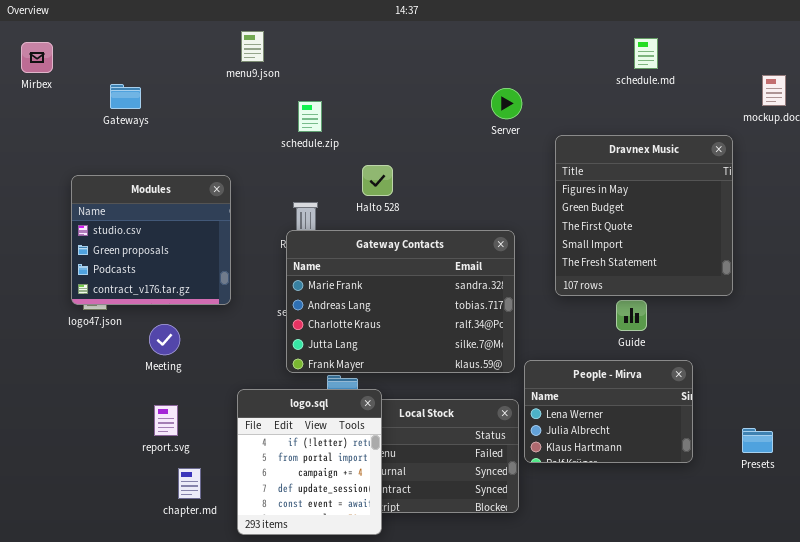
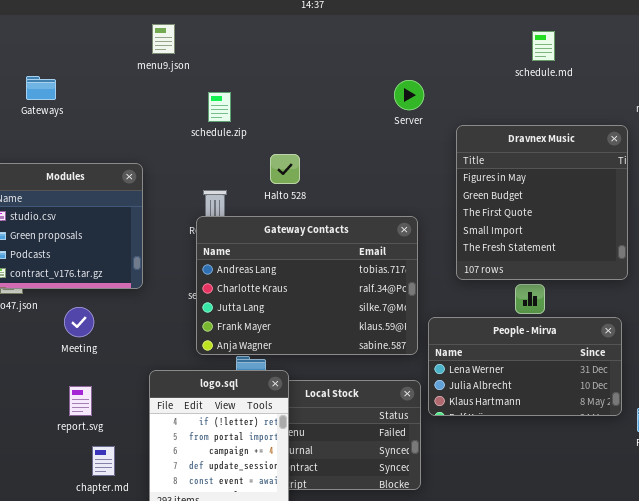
Gateway Contacts: [286,230,515,373] -> [196,216,418,355], scrolled down 1 row
People - Mirva: [524,360,693,463] -> [428,317,622,416], moved, resized

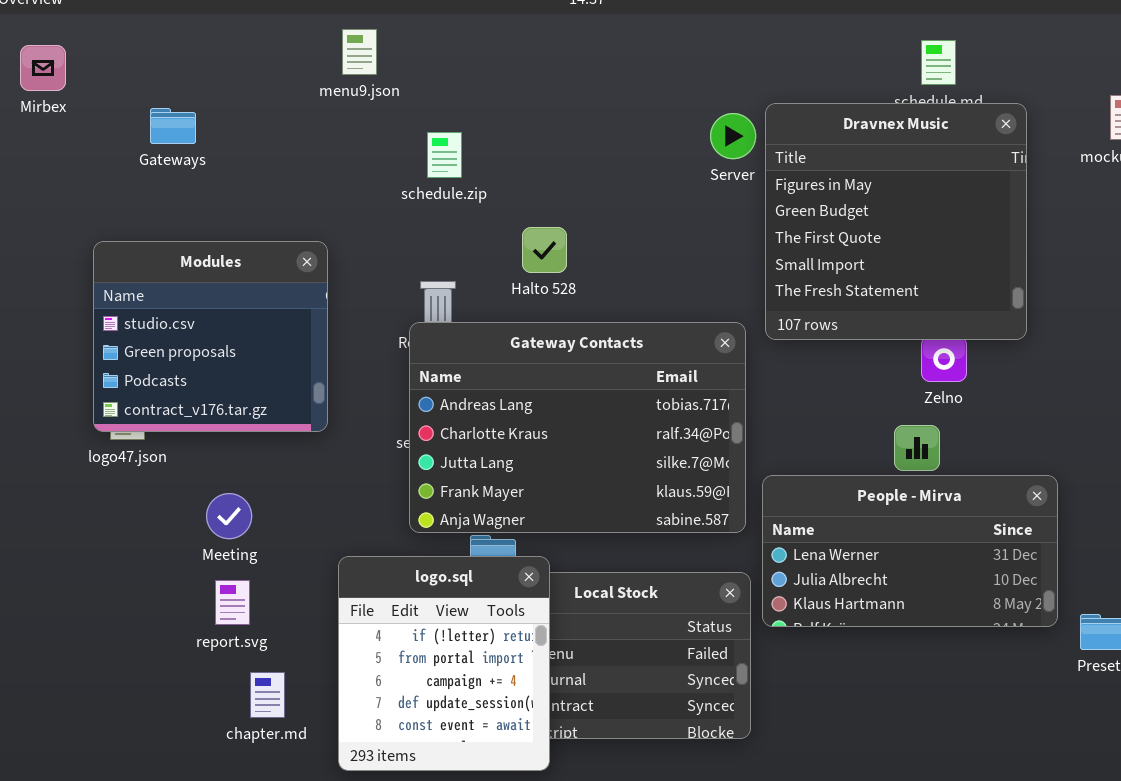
Dravnex Music: [456,125,628,280] -> [765,103,1027,340], moved
Meeting: [64,307,94,337] -> [206,493,252,539], moved

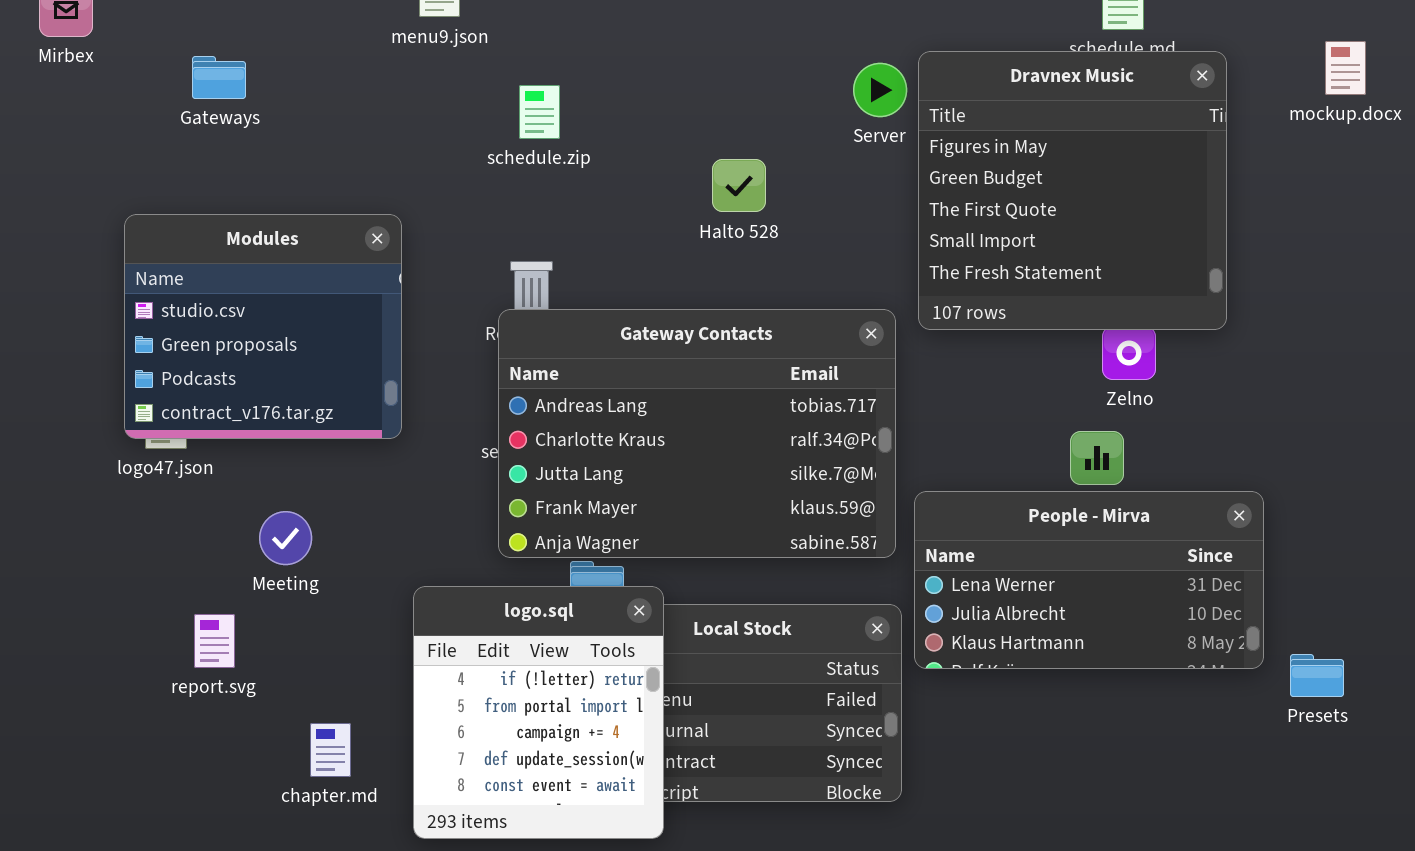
Halto 528: [522,227,567,273] -> [712,159,766,212], moved
report.svg: [215,580,250,625] -> [194,614,235,668], moved

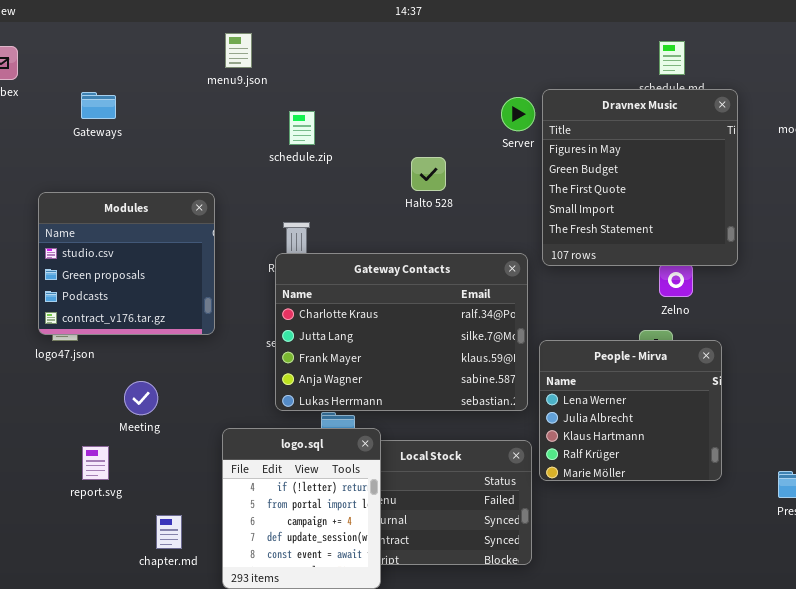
Gateway Contacts: [498,309,896,558] -> [275,253,528,411], scrolled down 1 row
People - Mirva: [914,491,1264,669] -> [539,340,722,481], resized

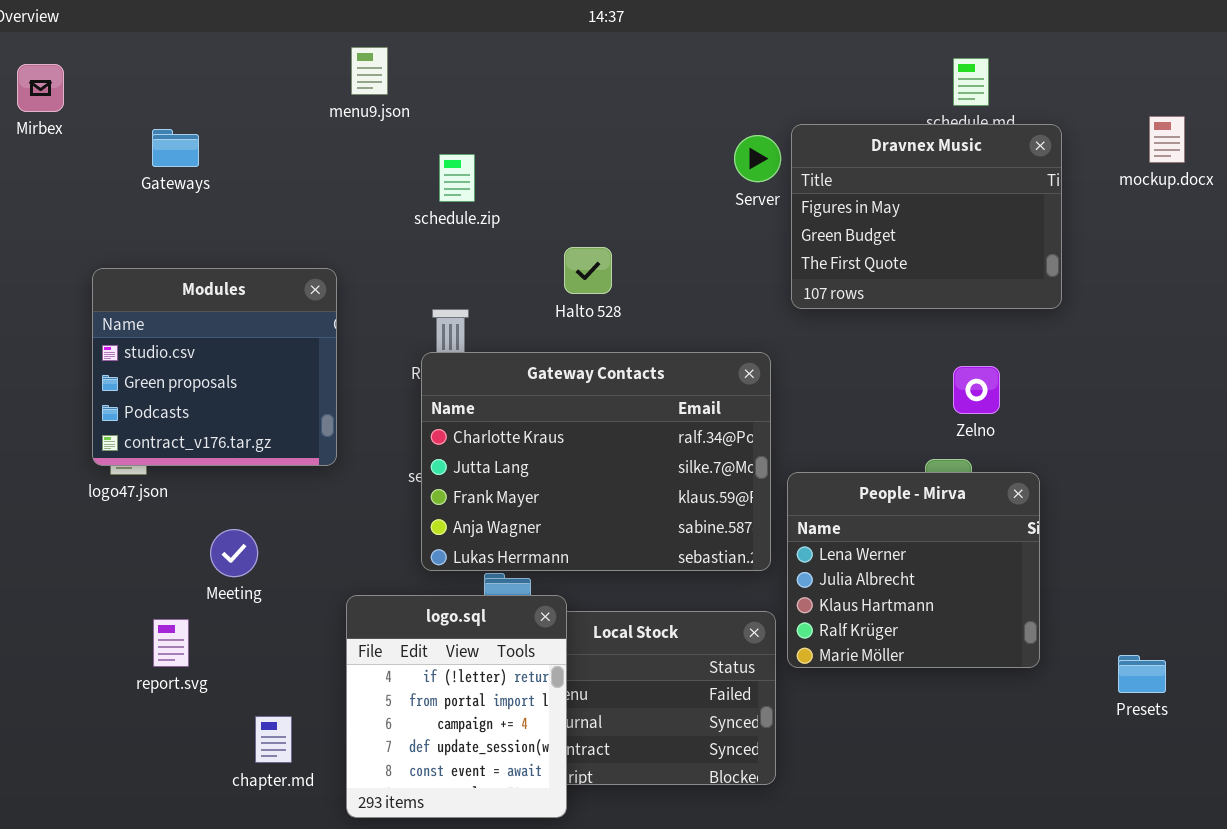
Dravnex Music: [542,89,738,266] -> [791,124,1062,309], resized
Halto 528: [411,157,446,191] -> [564,247,612,294], moved

